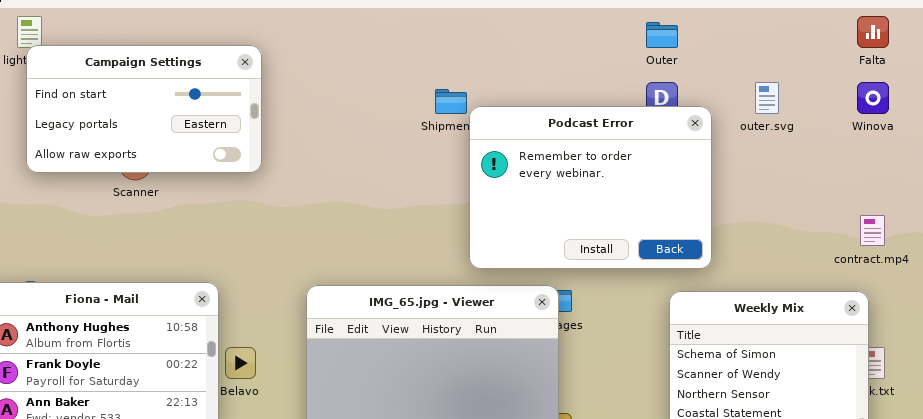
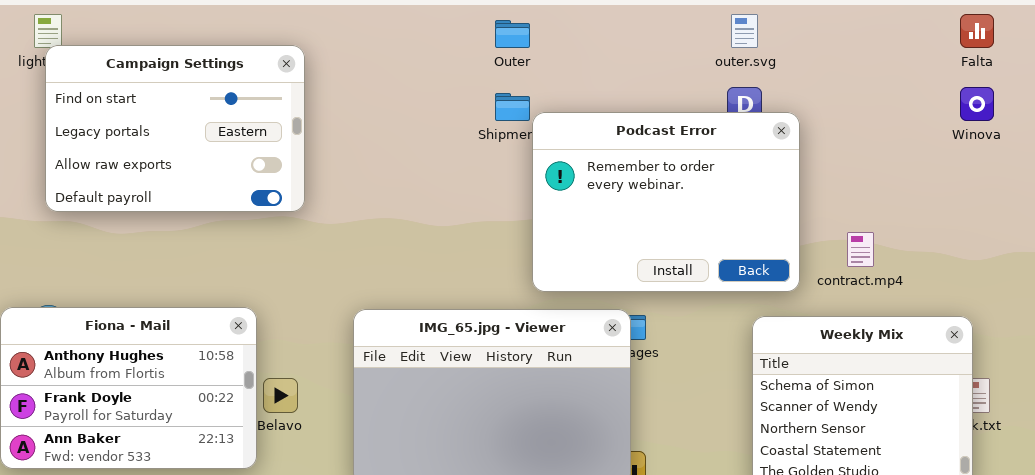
Outer: [646,22,678,48] -> [495,20,530,48], moved
Campaign Settings: [26,45,262,173] -> [45,45,305,212], resized
outer.svg: [755,82,779,114] -> [731,14,758,48], moved
contract.mp4: [860,215,885,246] -> [847,232,874,267], moved

